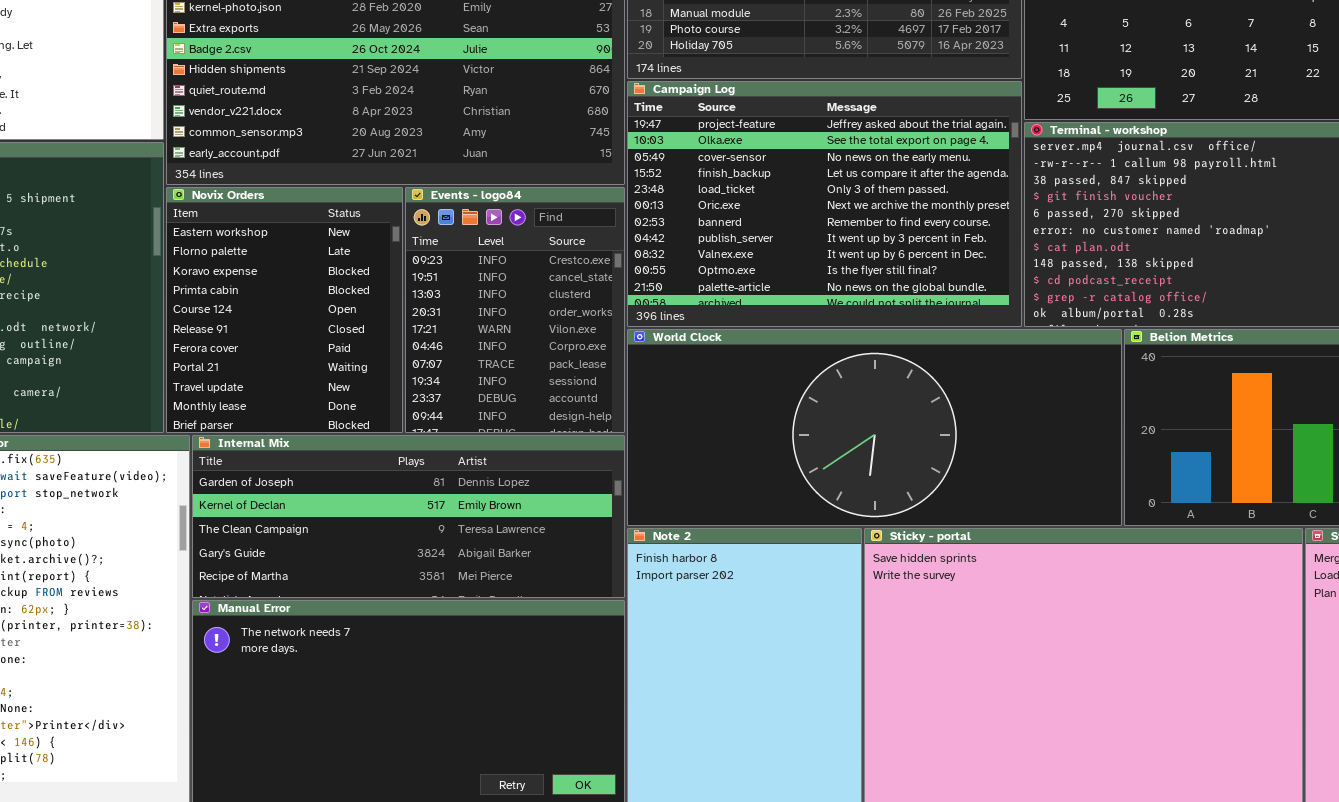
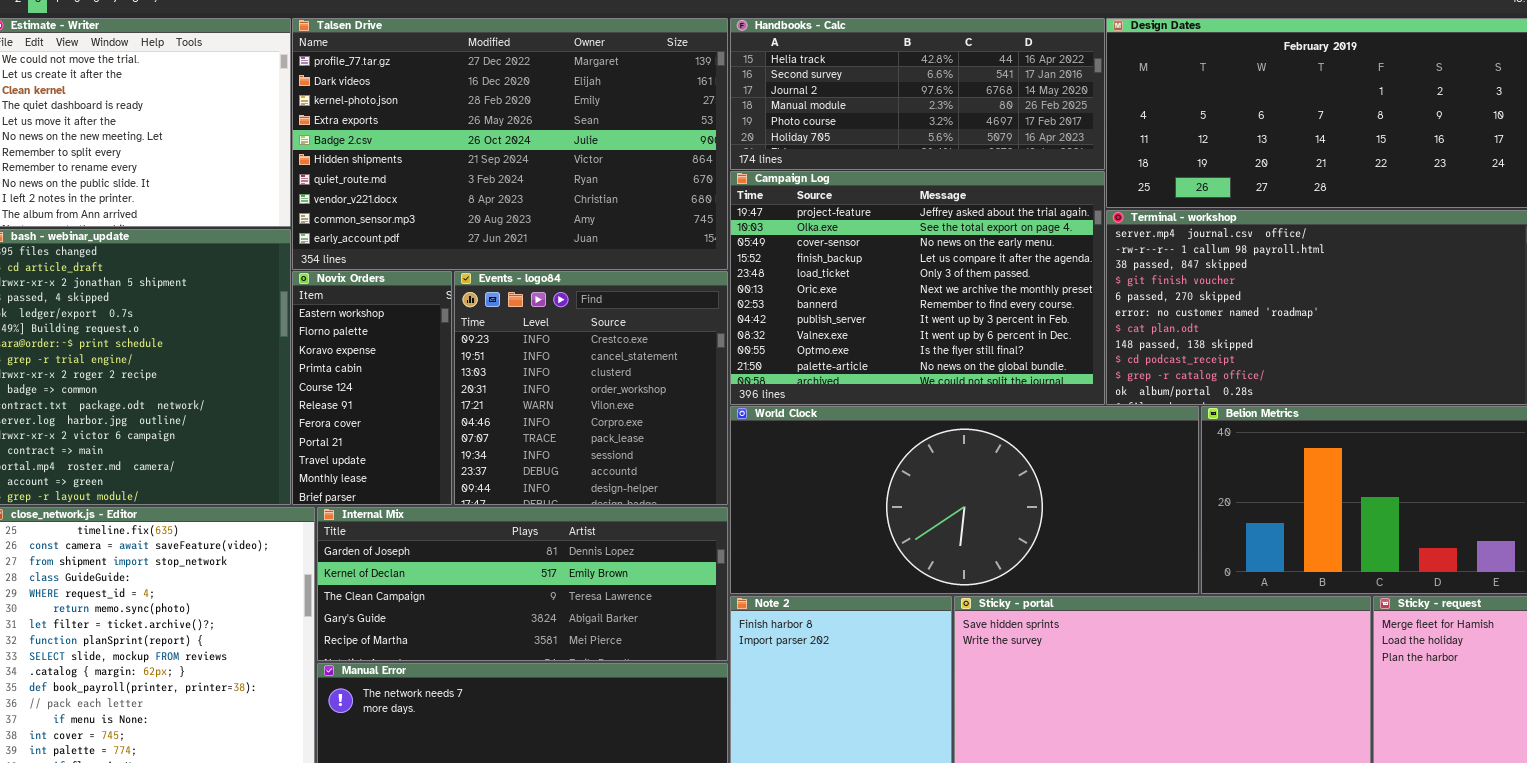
Novix Orders: [166,187,403,433] -> [292,271,452,505], resized
Events - logo84: [405,187,625,433] -> [454,271,728,505], resized

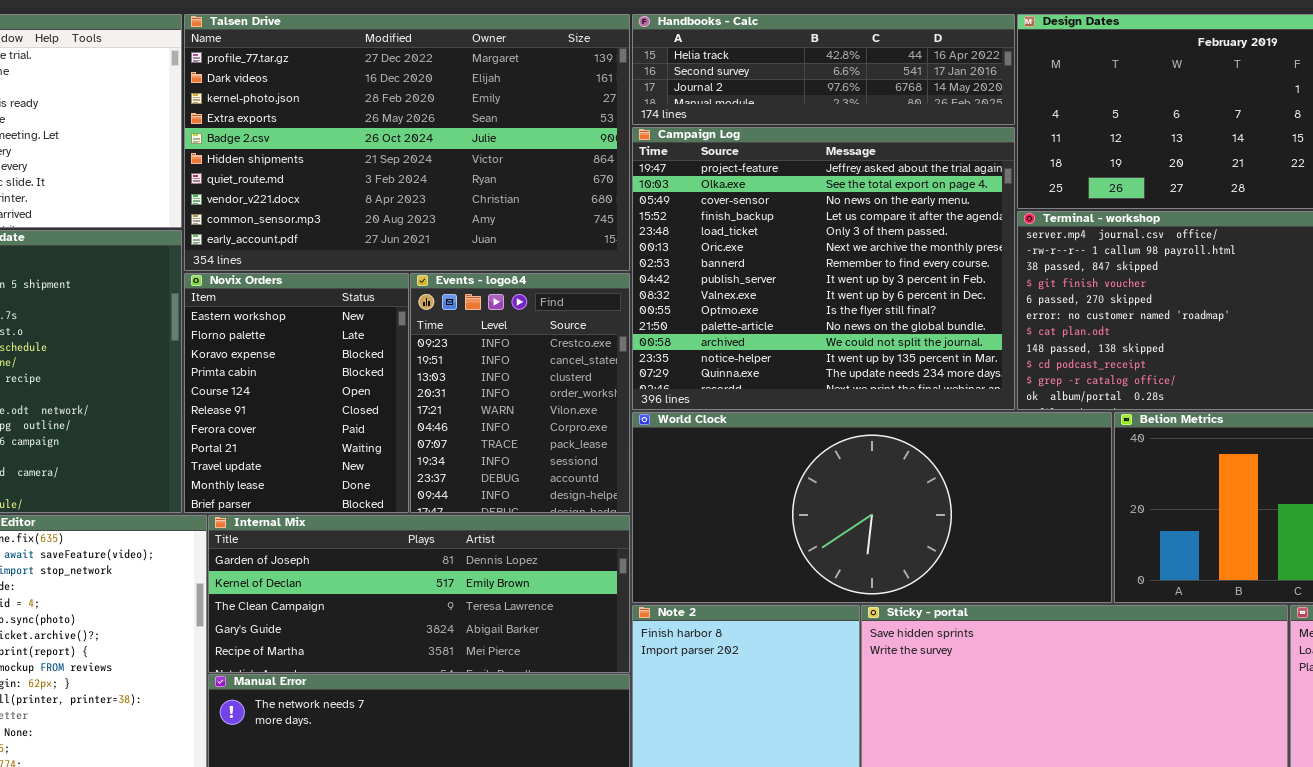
Handbooks - Calc: [730,18,1105,170] -> [632,14,1015,125], resized
Campaign Log: [730,171,1105,405] -> [632,127,1015,410], resized
Novix Orders: [292,271,452,505] -> [184,273,409,513], resized
Events - logo84: [454,271,728,505] -> [410,273,630,513], resized

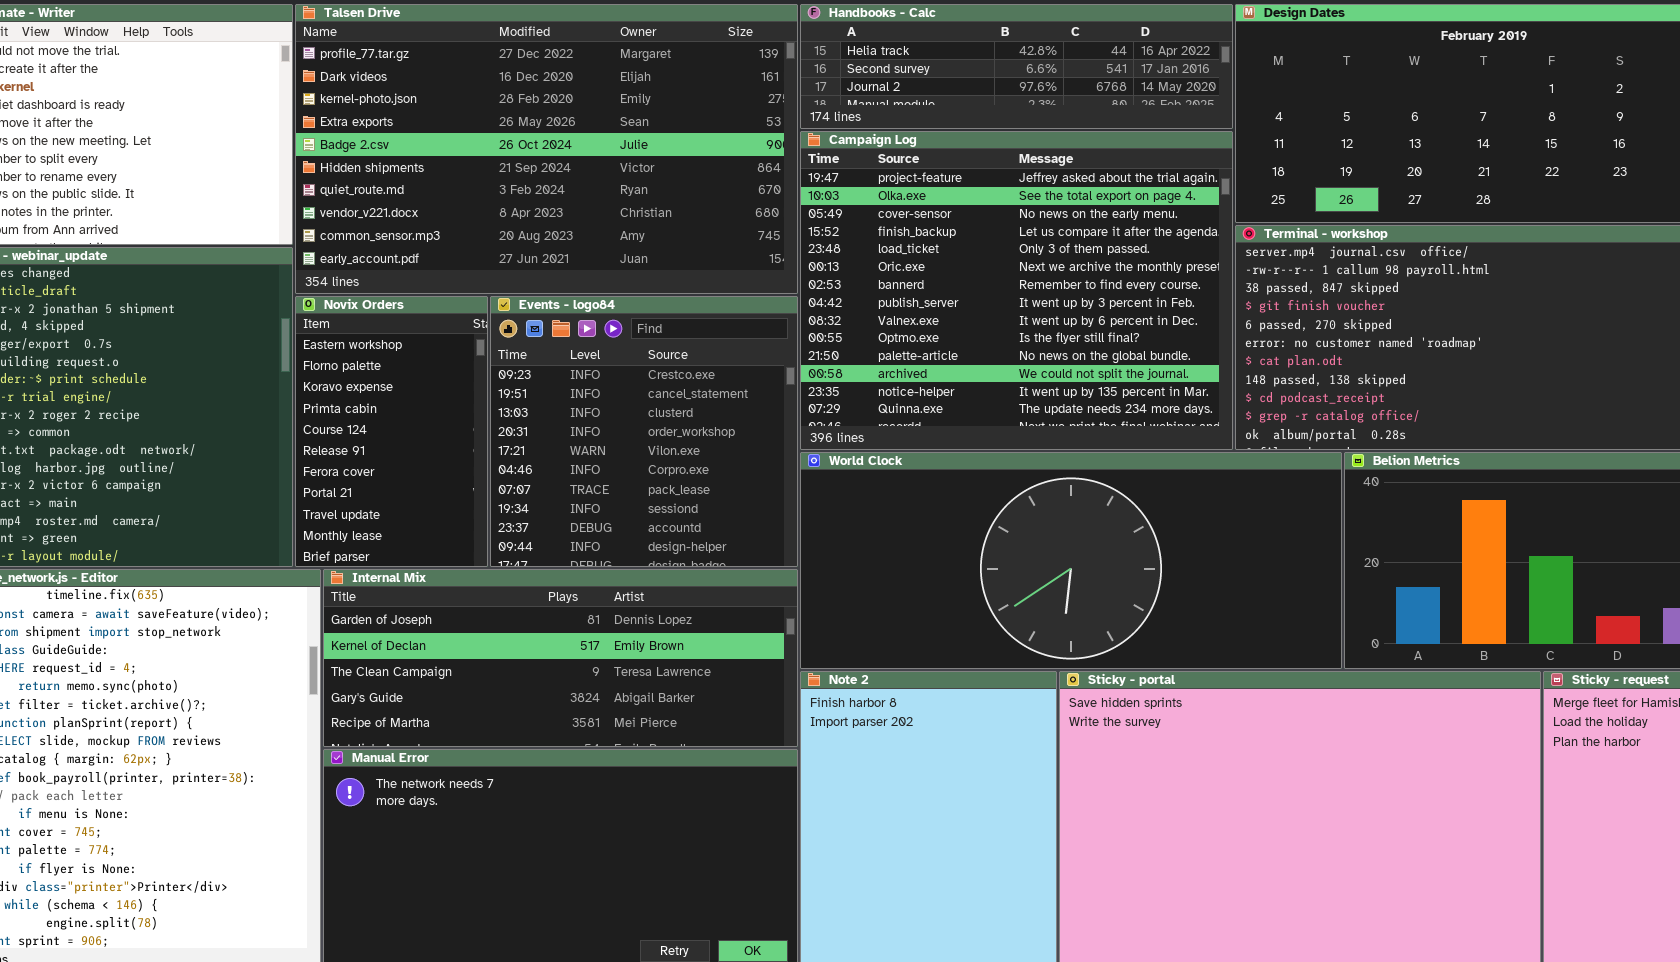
Novix Orders: [184,273,409,513] -> [295,296,488,567], resized
Events - logo84: [410,273,630,513] -> [490,296,798,567], resized

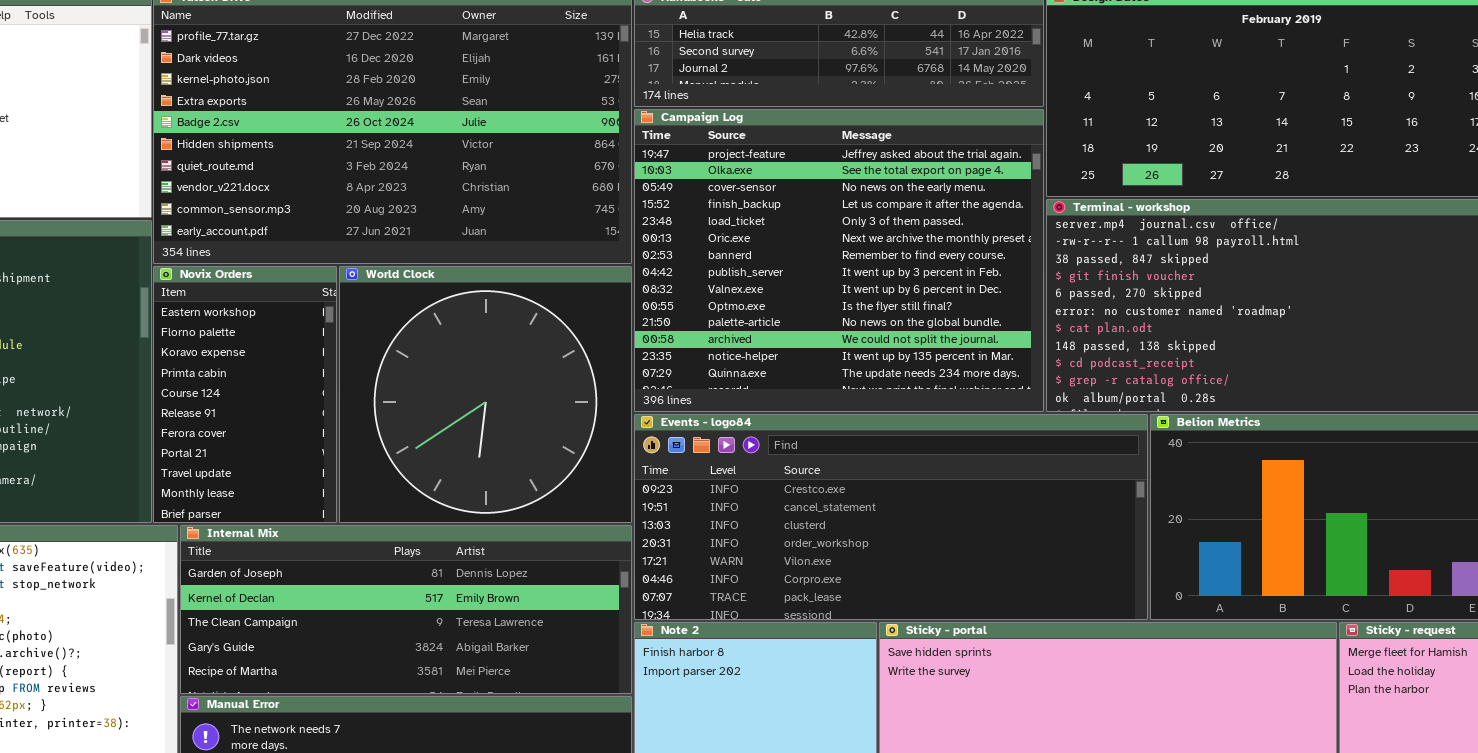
Events - logo84: [490,296,798,567] -> [634,414,1148,620], moved, resized
World Clock: [800,452,1342,669] -> [339,266,632,523], moved, resized

